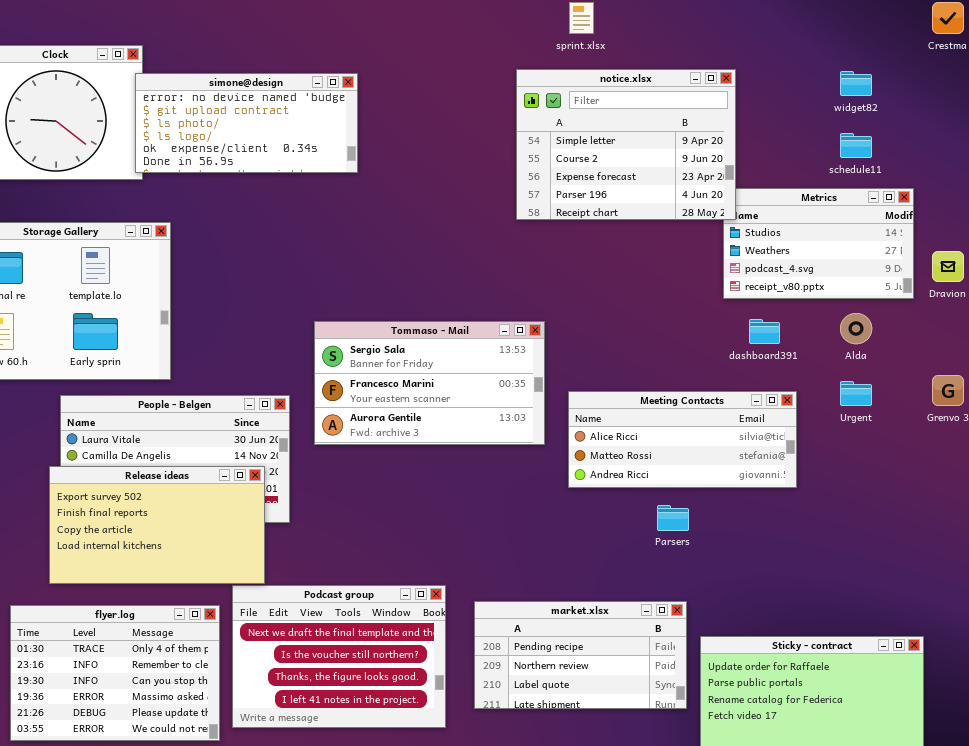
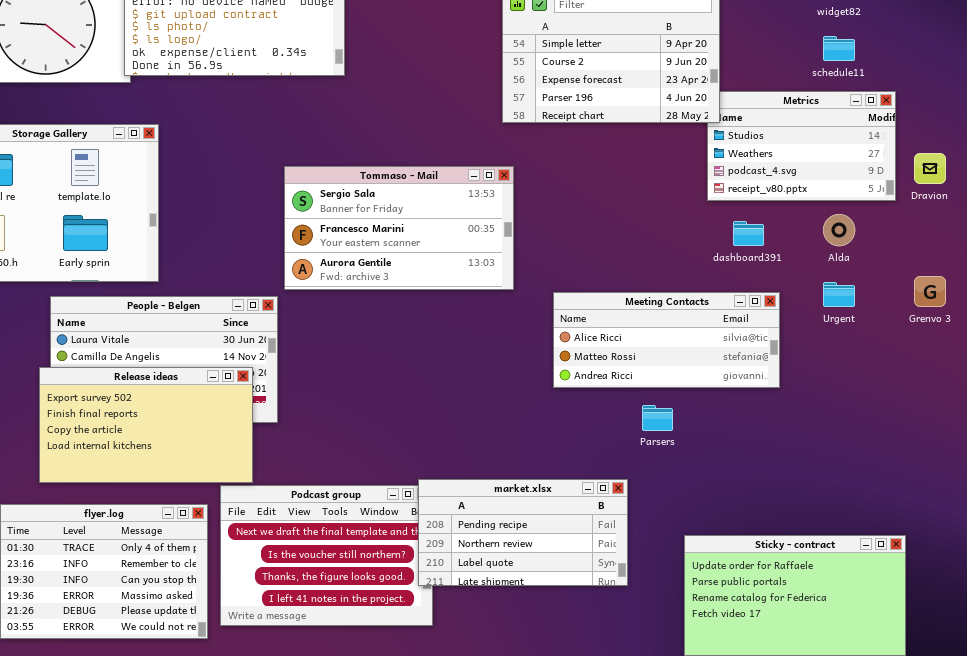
Tommaso - Mail: [314,321,545,445] -> [284,166,514,290], moved
market.xlsx: [474,601,687,709] -> [418,479,628,586], moved

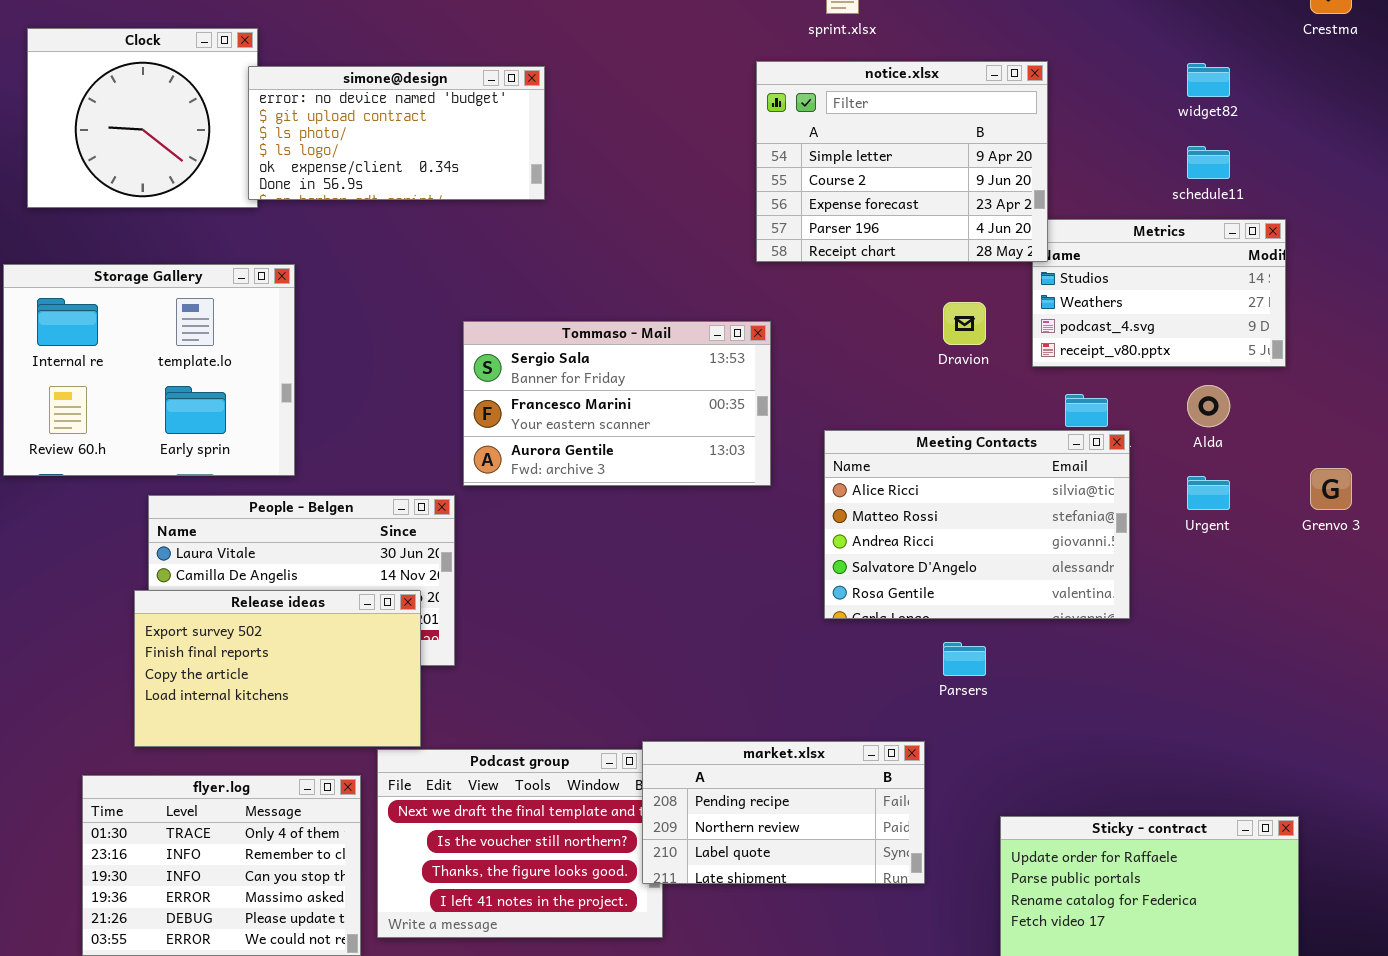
Dravion: [914,153,946,184] -> [943,302,986,345], moved
Meeting Contacts: [553,292,780,388] -> [824,430,1130,619], resized

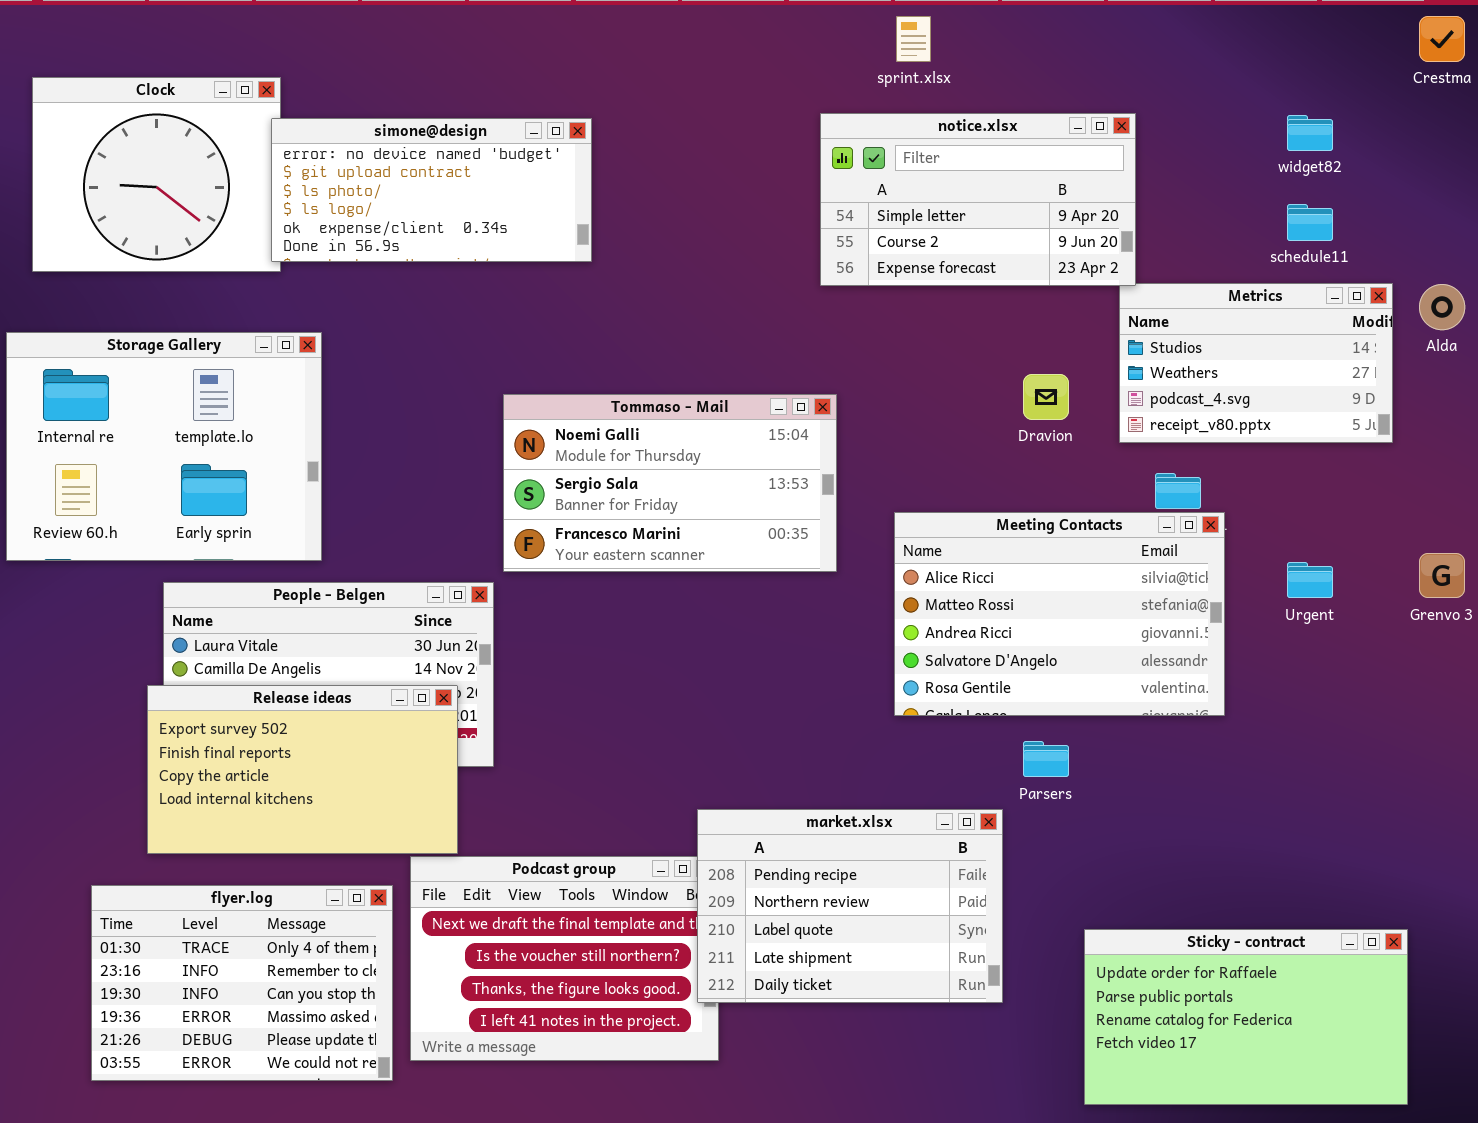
notice.xlsx: [756,61,1048,262] -> [820,113,1136,286], resized
Tommaso - Mail: [463,321,771,486] -> [503,394,837,572], scrolled up 1 row
Alda: [1187,385,1230,427] -> [1419,284,1465,330], moved
market.xlsx: [642,741,925,884] -> [697,809,1003,1003], resized

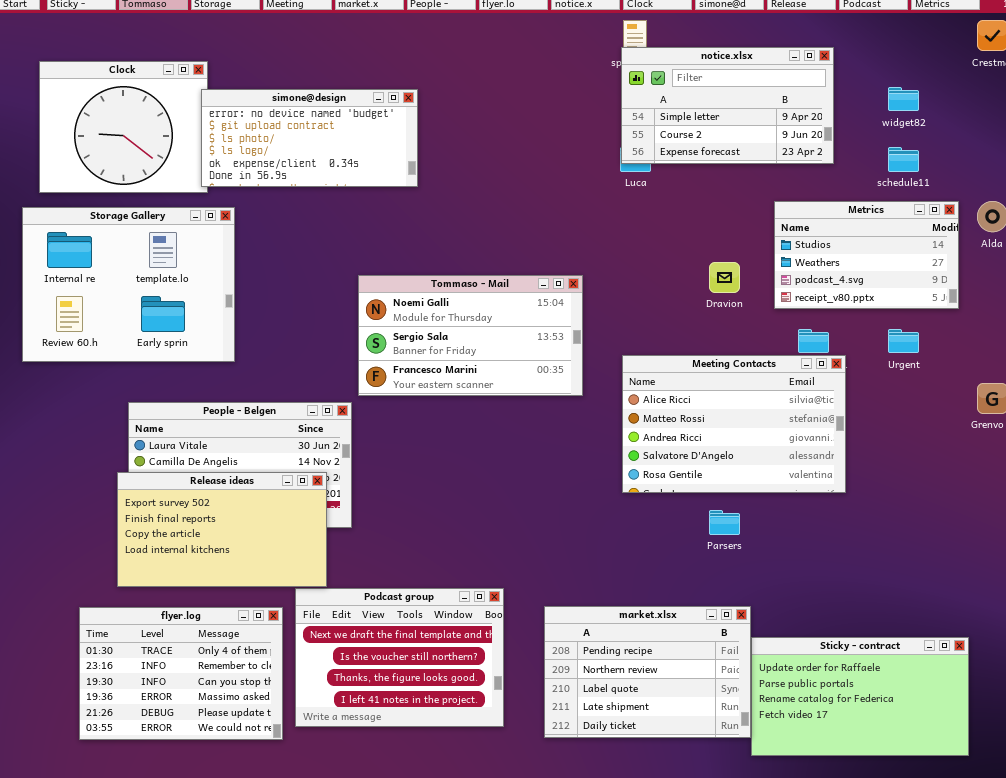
notice.xlsx: [820,113,1136,286] -> [621,47,834,164], moved
Storage Gallery: [6,332,322,561] -> [22,207,235,362], moved
Urgent: [1287,562,1333,598] -> [888,329,919,353], moved
market.xlsx: [697,809,1003,1003] -> [544,606,751,738], moved

